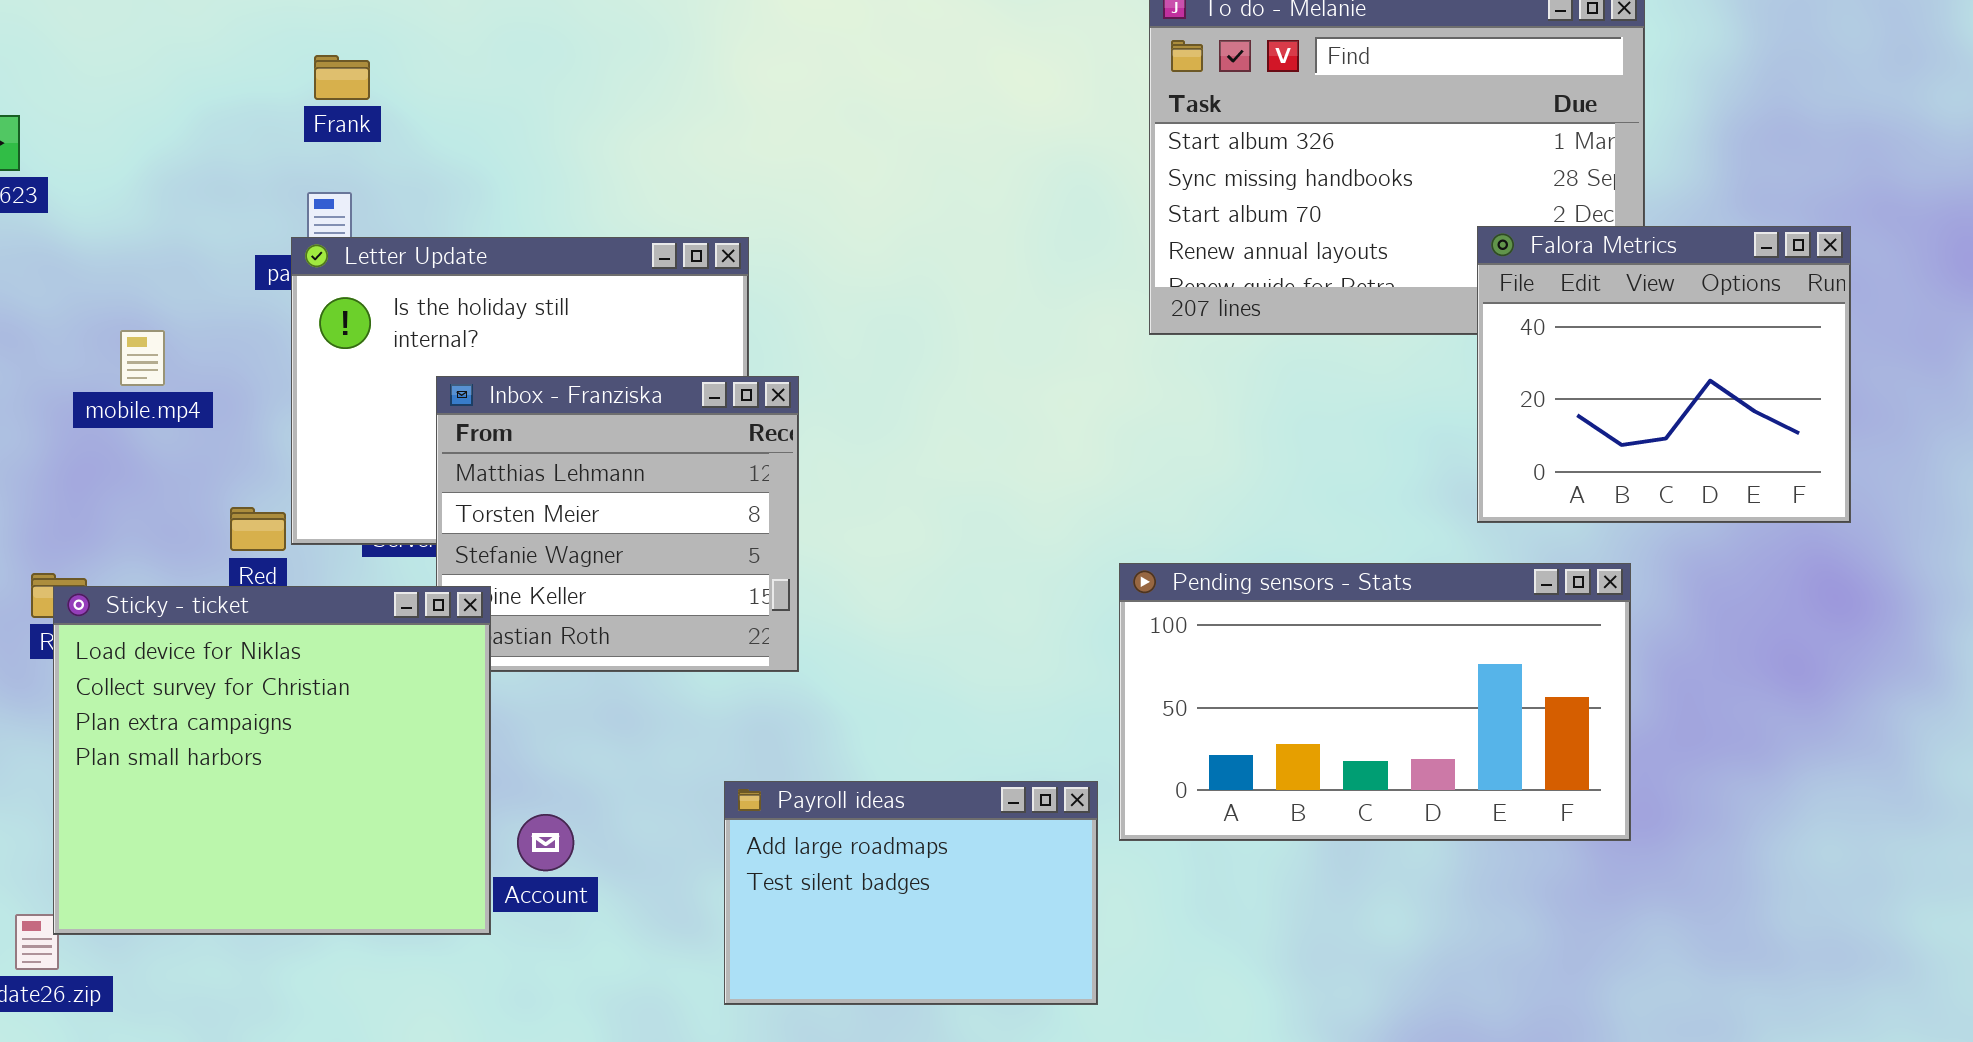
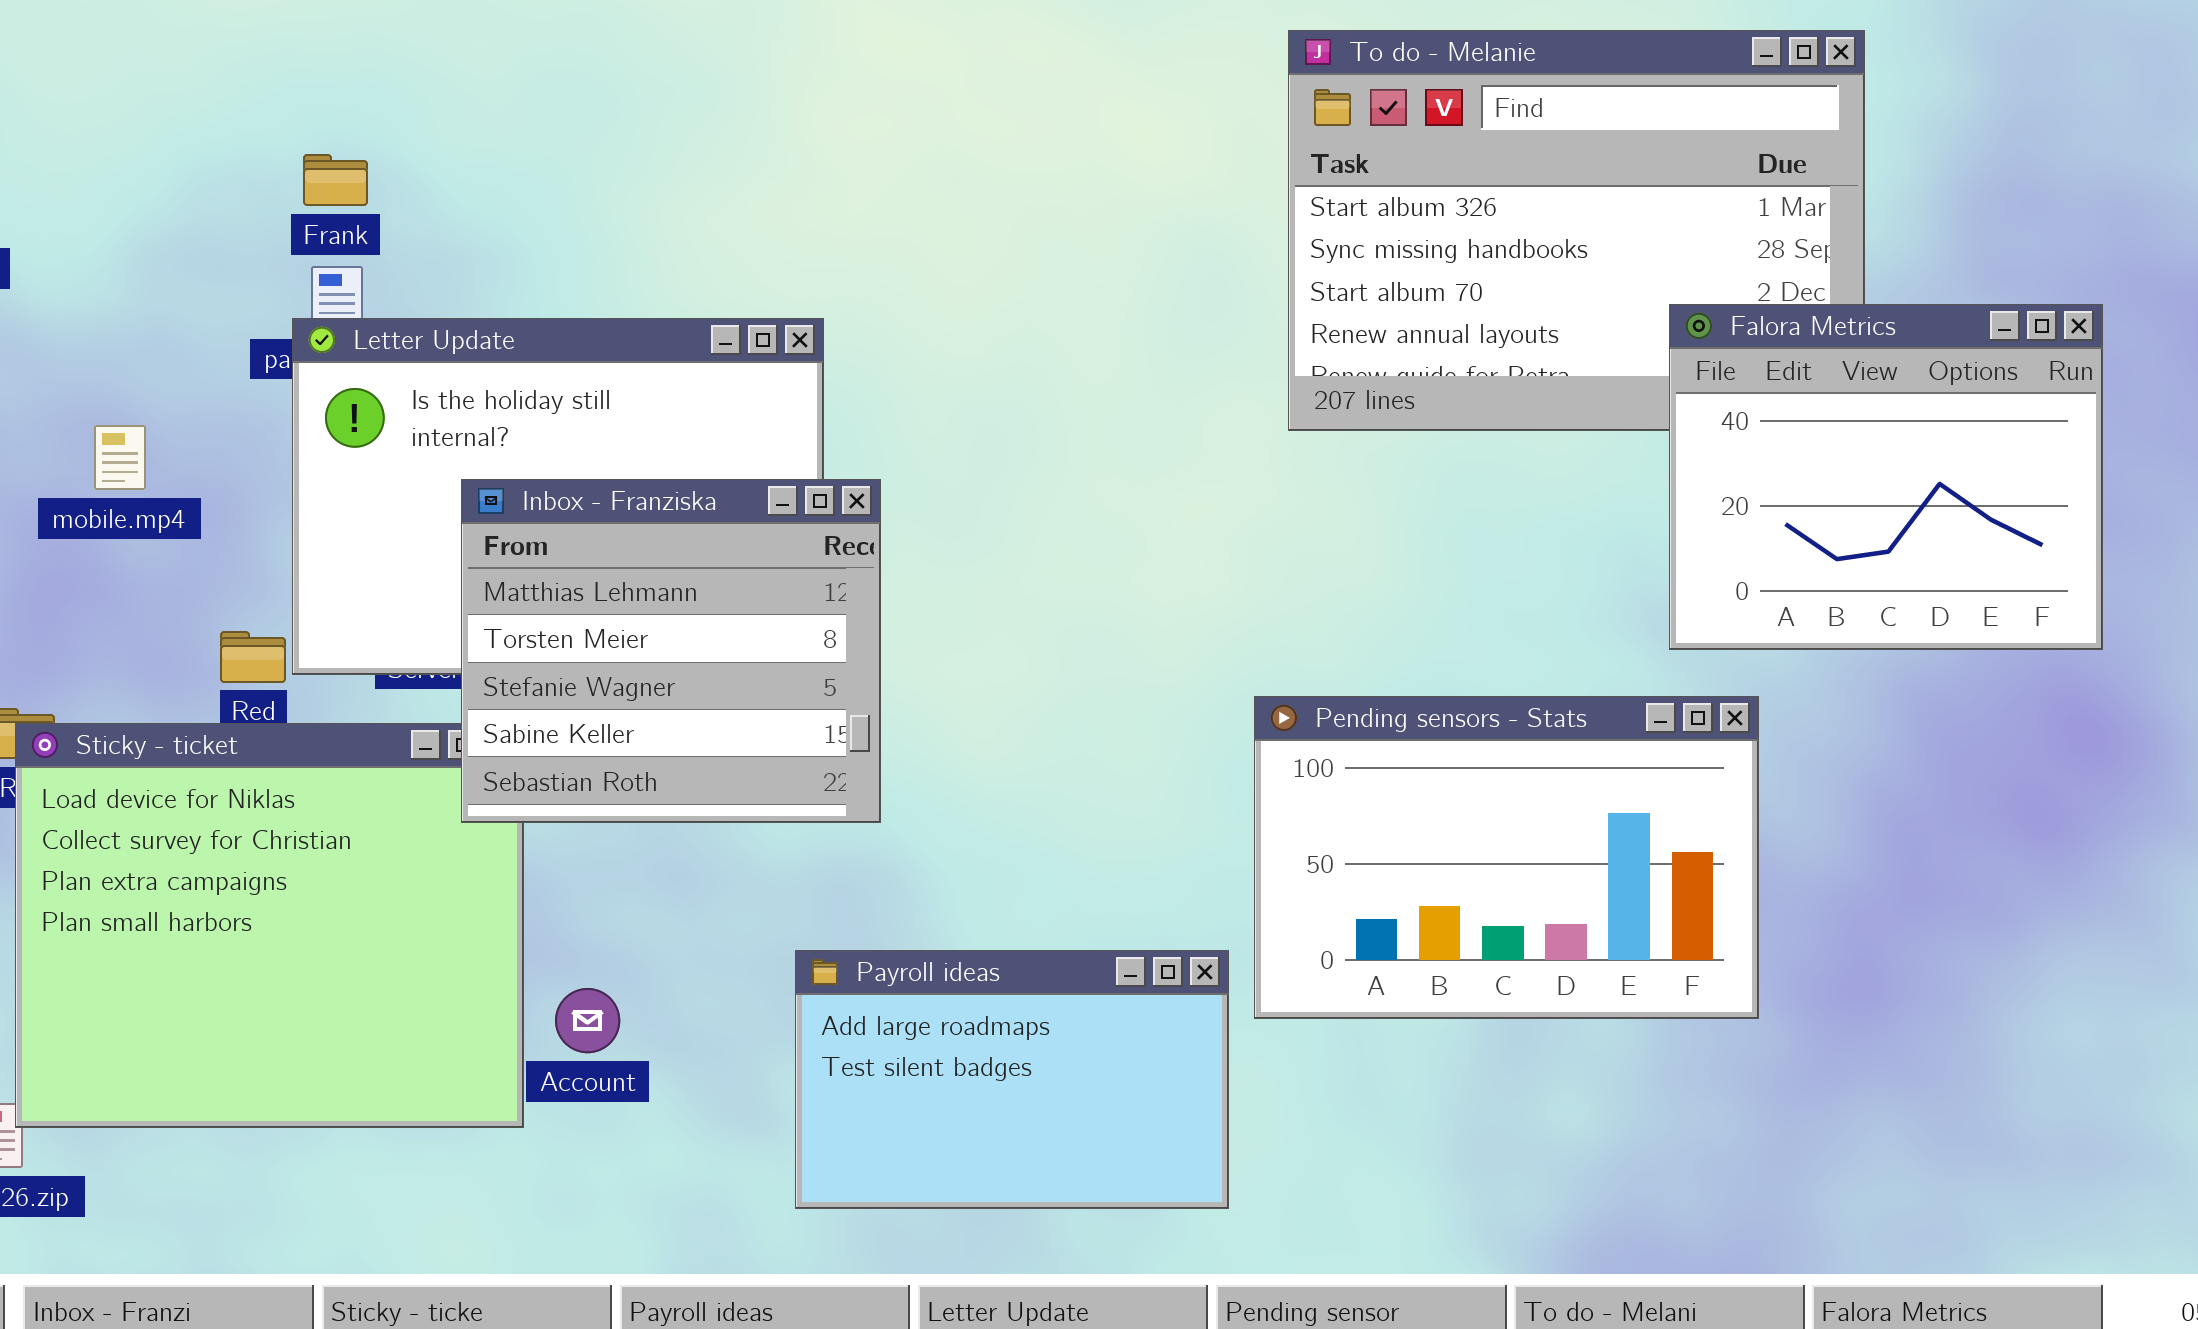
Frank: [314,55,370,100] -> [303,154,368,206], moved
Inbox - Franziska: [436,376,799,672] -> [461,479,881,823], raised
Pending sensors - Stats: [1119,563,1631,841] -> [1254,696,1759,1019], resized

